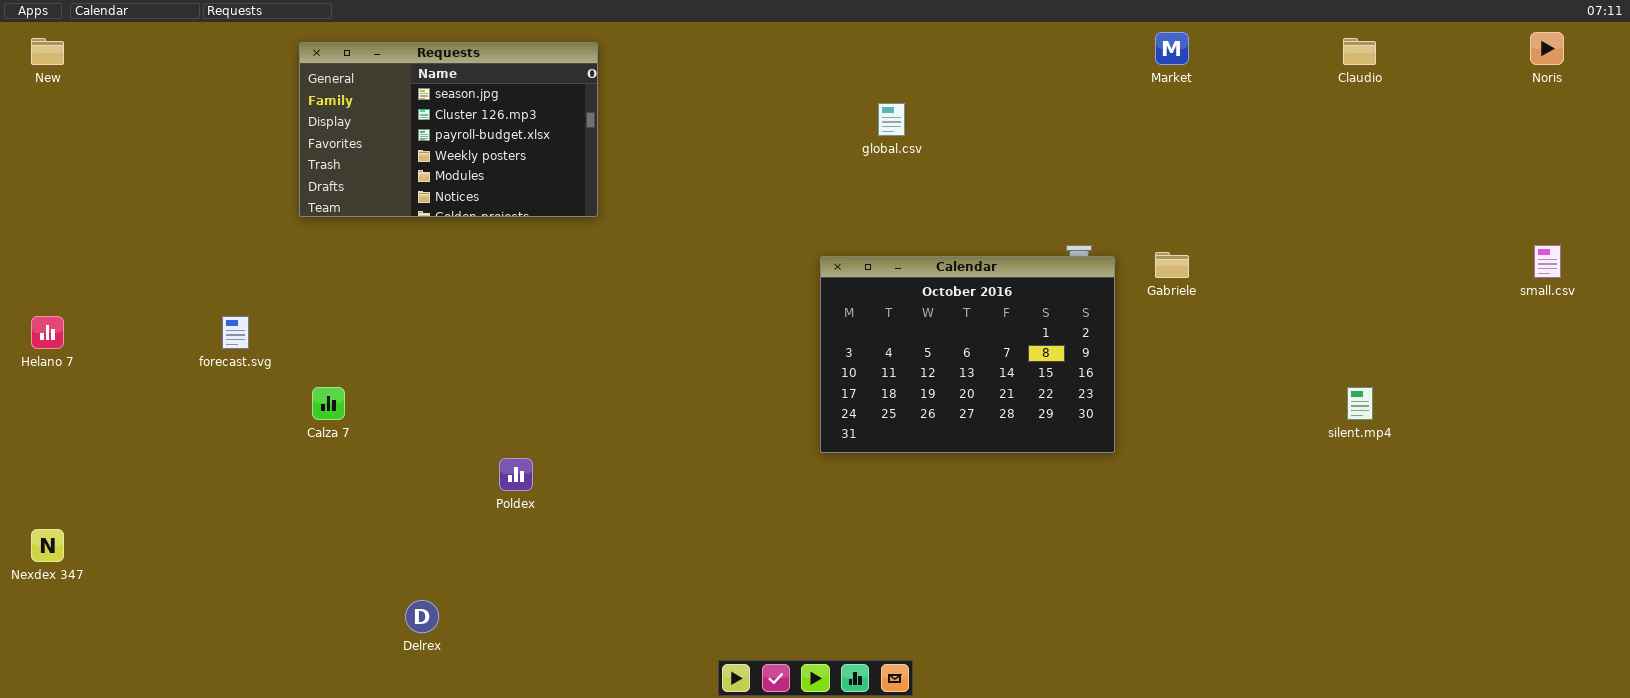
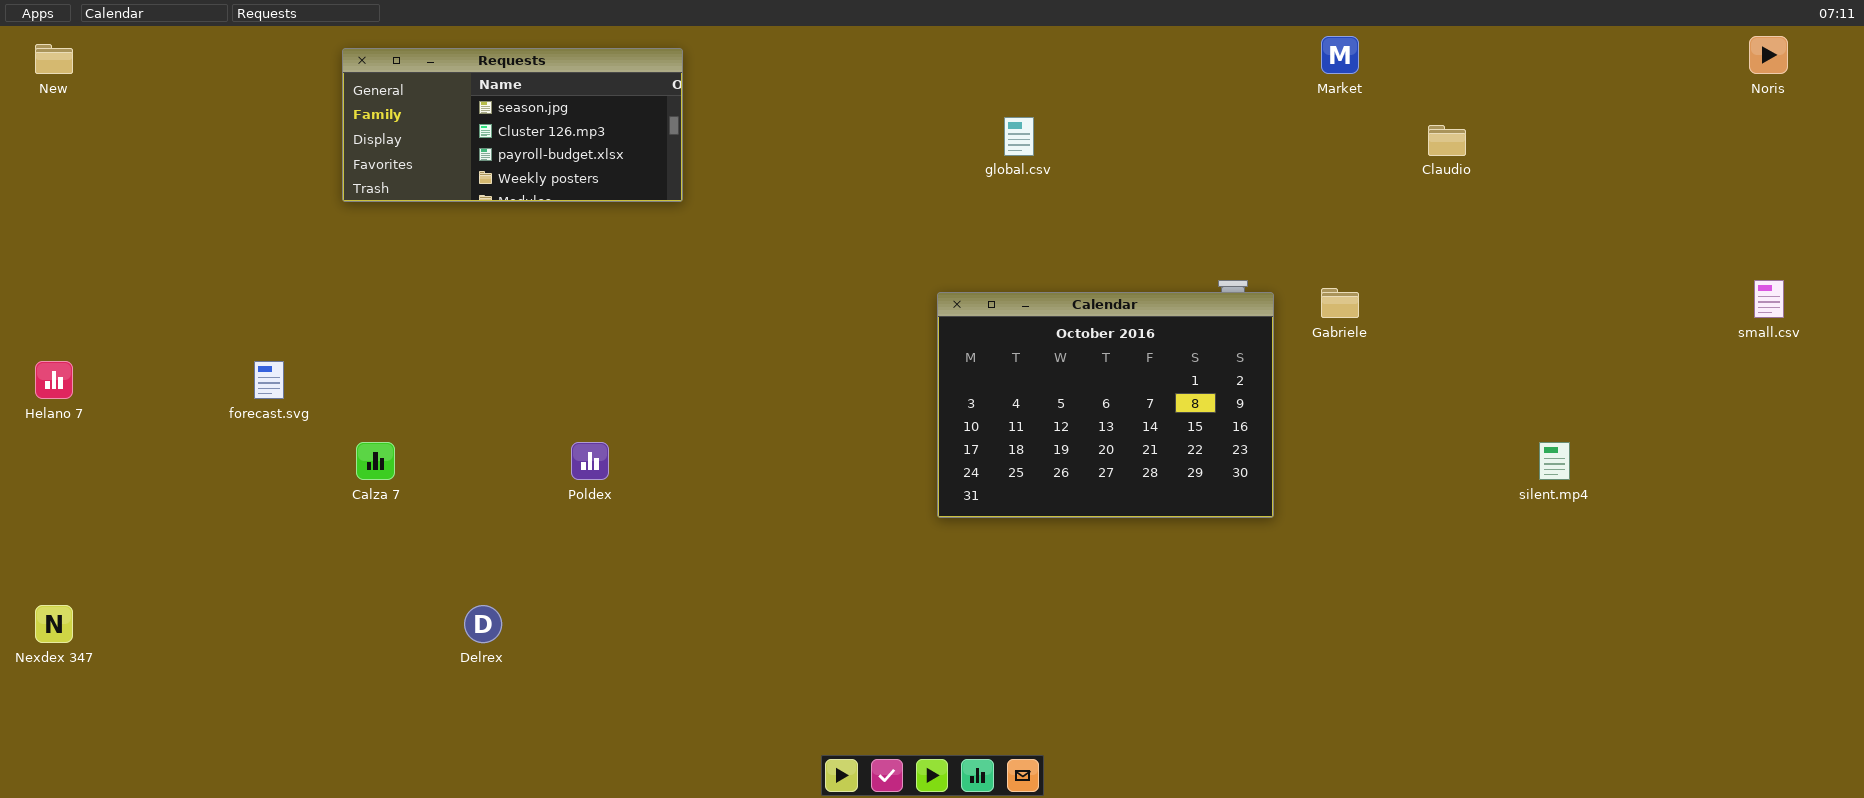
Claudio: [1343,38,1376,65] -> [1428,125,1466,156], moved
Requests: [299,42,598,217] -> [342,48,683,202], resized
Poldex: [499,458,533,491] -> [571,442,609,480], moved
Delrex: [405,600,439,633] -> [464,605,502,643], moved

